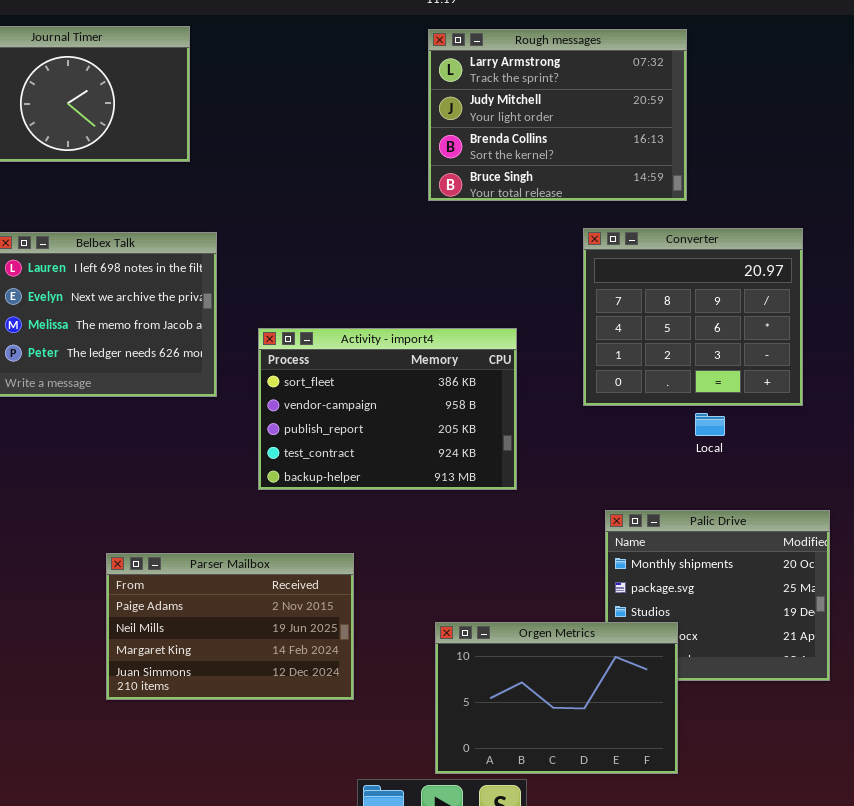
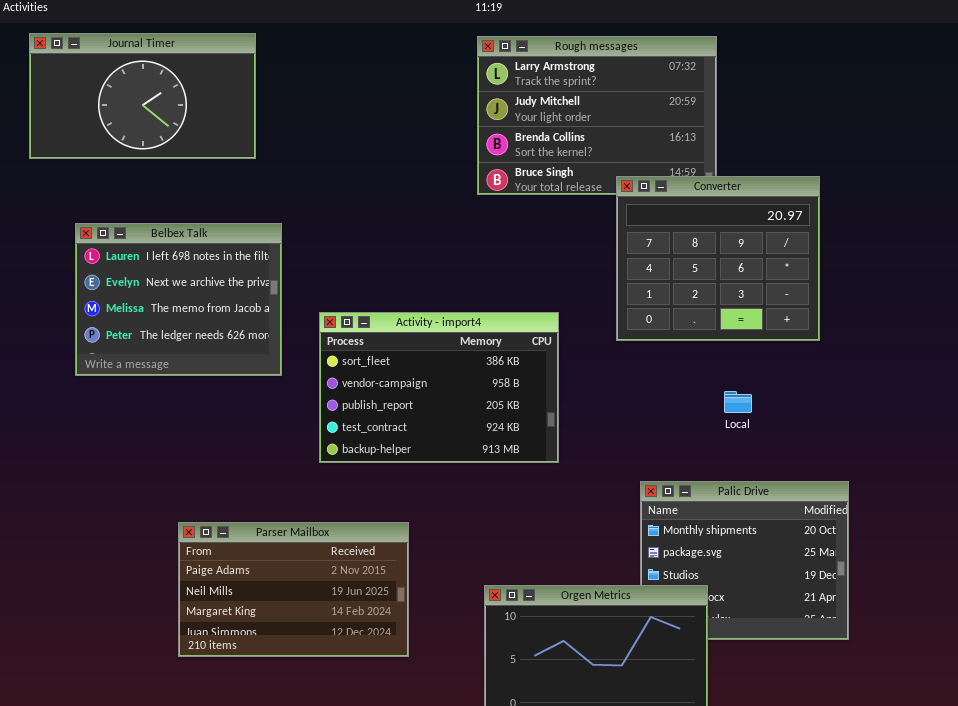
Converter: [583,228,803,406] -> [616,176,820,341], moved

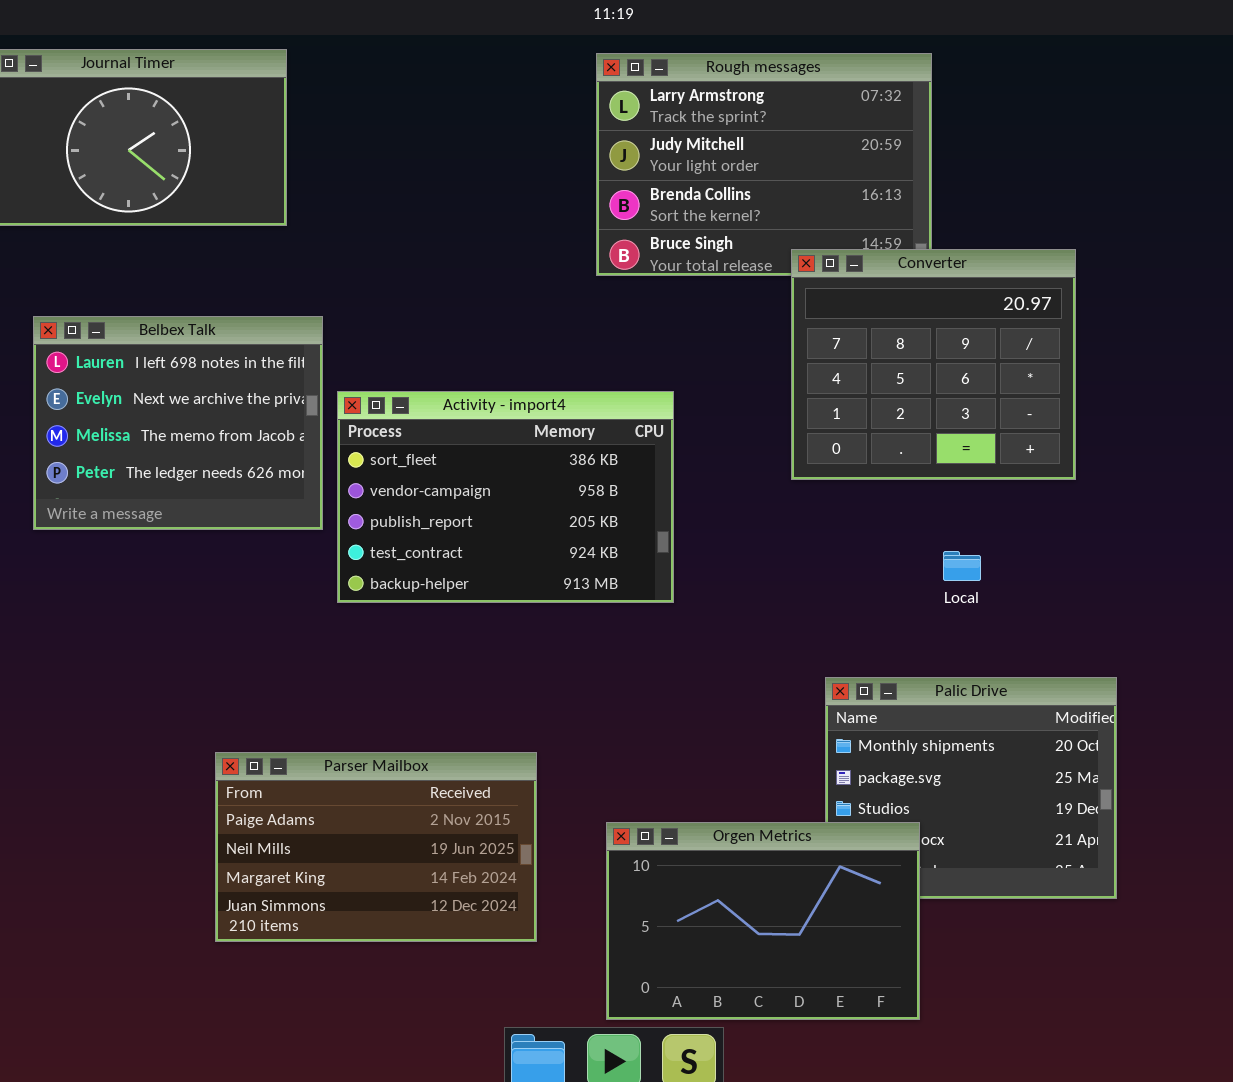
Activity - import4: [319,312,559,463] -> [337,391,674,603], moved
Parser Mailbox: [178,522,409,657] -> [215,752,537,942], moved

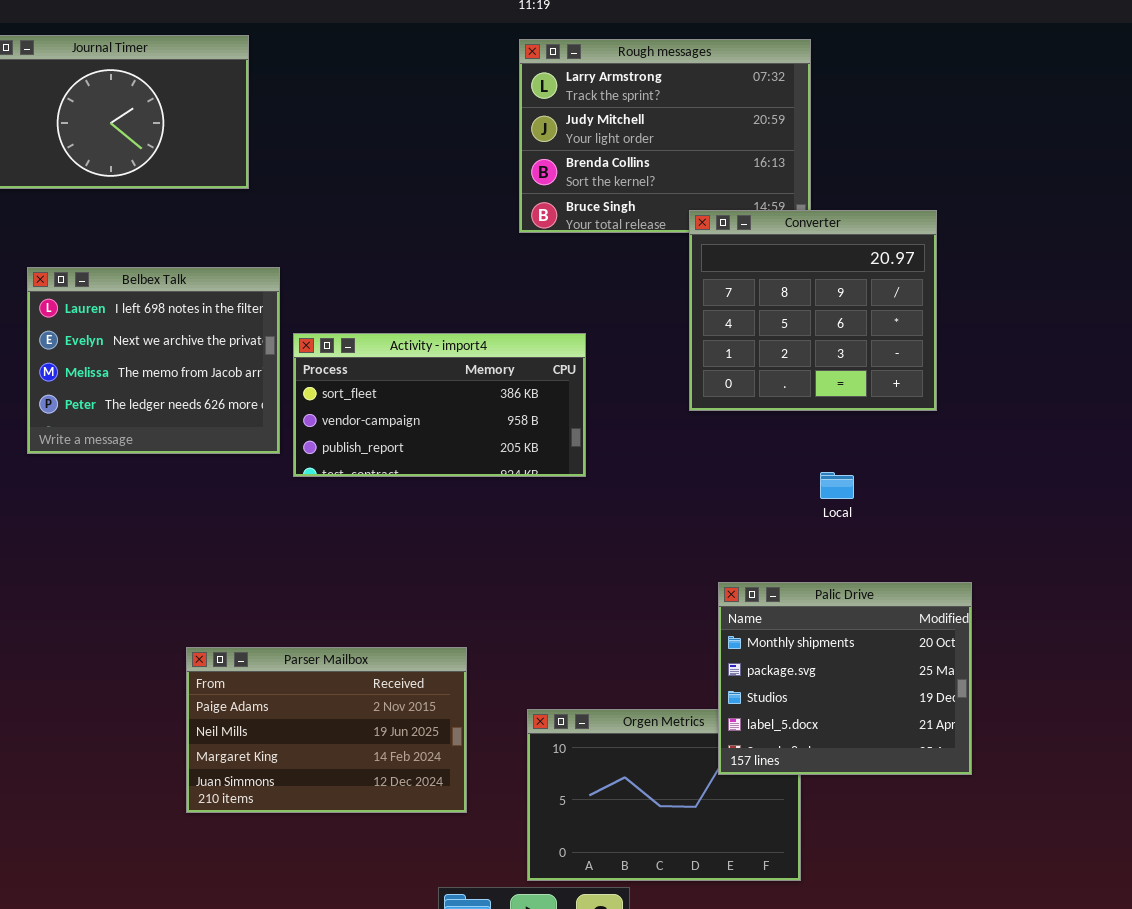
Activity - import4: [337,391,674,603] -> [293,333,586,477], resized
Palic Drive: [825,677,1117,899] -> [718,582,972,775], raised

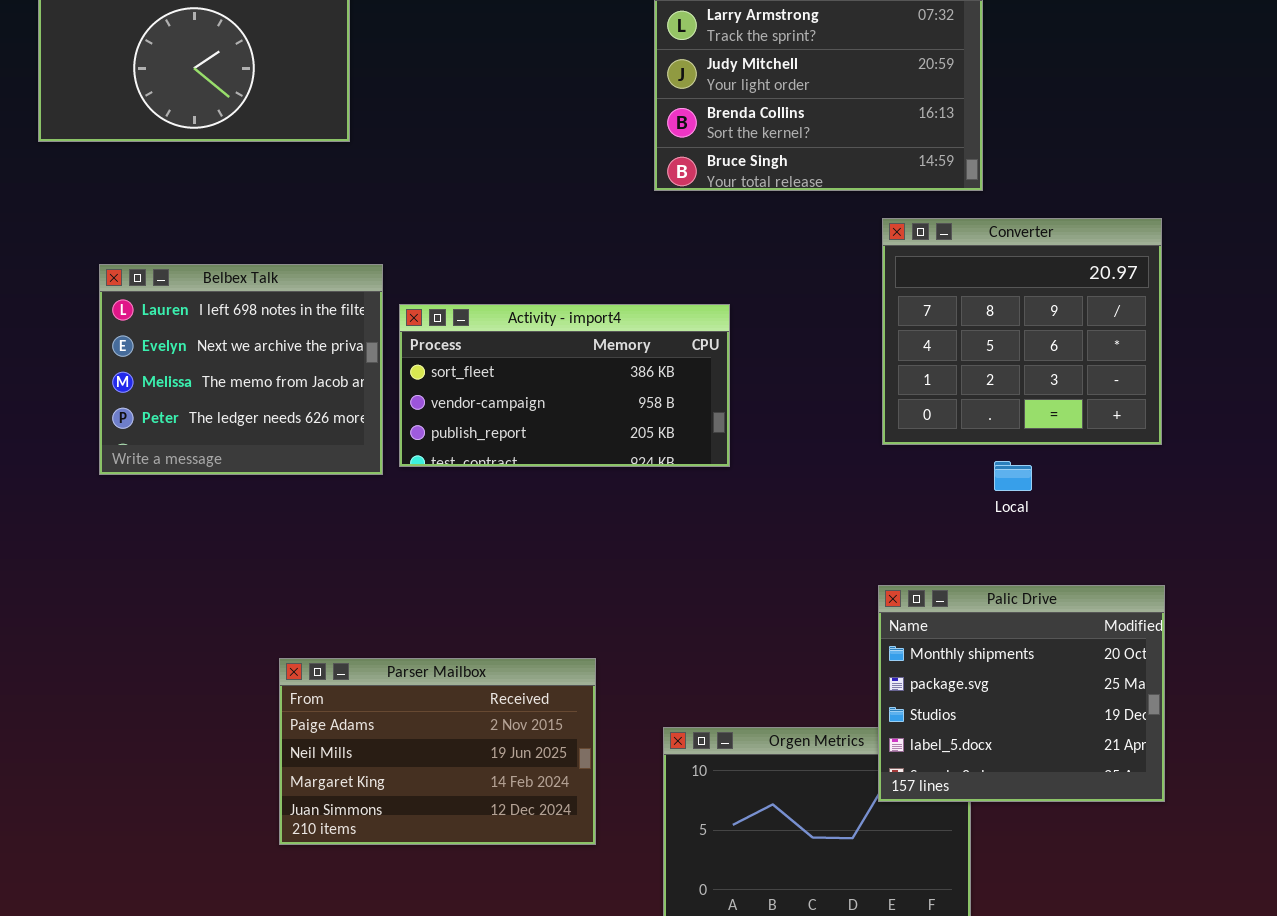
Converter: [689,210,937,411] -> [882,218,1162,445], moved
Belbex Talk: [27,267,280,454] -> [99,264,383,475], moved

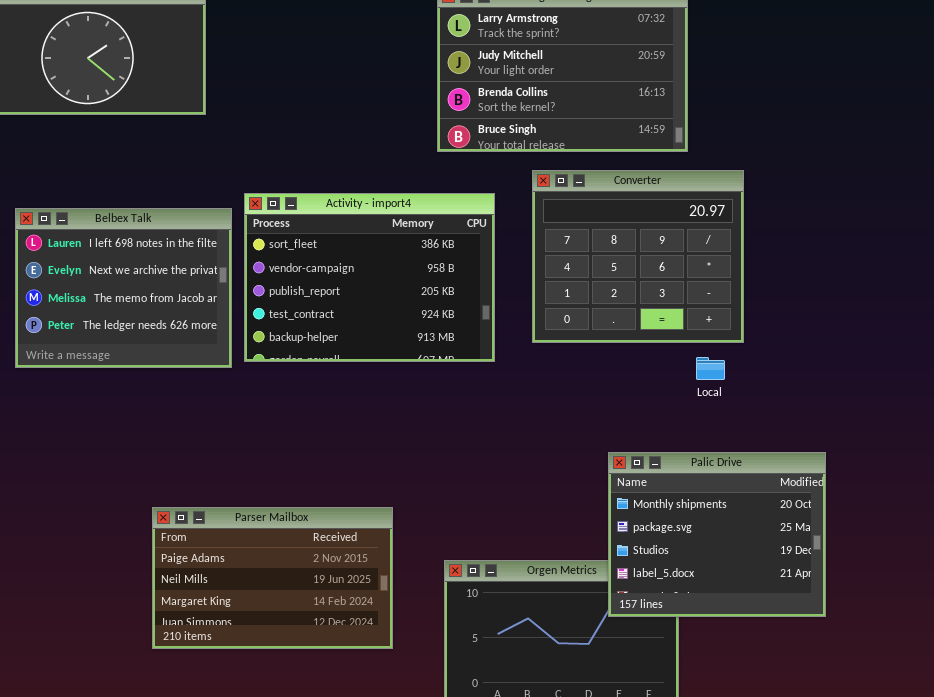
Converter: [882,218,1162,445] -> [532,170,744,343], moved
Activity - import4: [399,304,730,467] -> [244,193,495,362], resized

